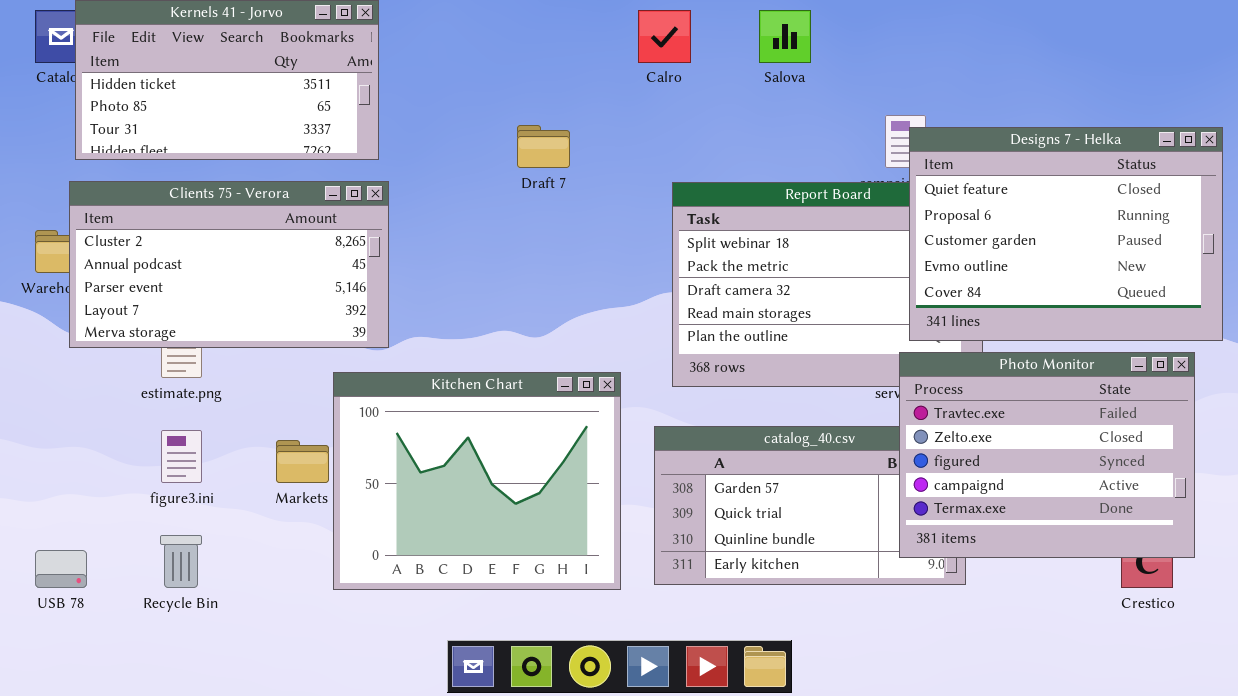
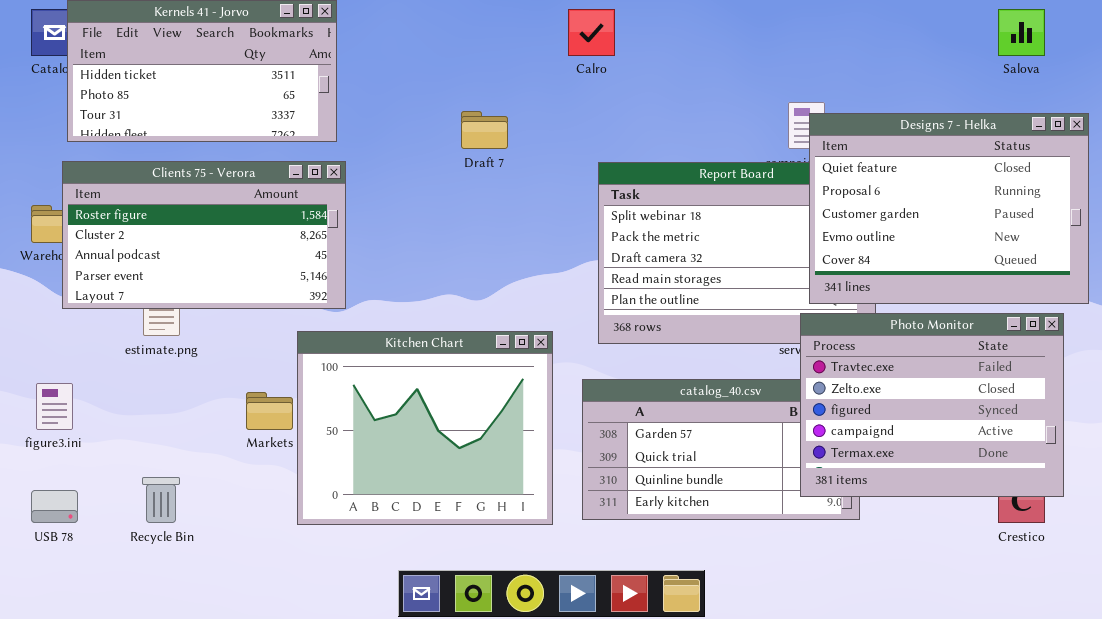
Salova: [759,10,811,63] -> [998,9,1045,56], moved
Clients 75 - Verora: [69,181,389,348] -> [62,161,346,309], scrolled up 1 row
figure3.ini: [161,430,202,483] -> [36,383,73,430], moved

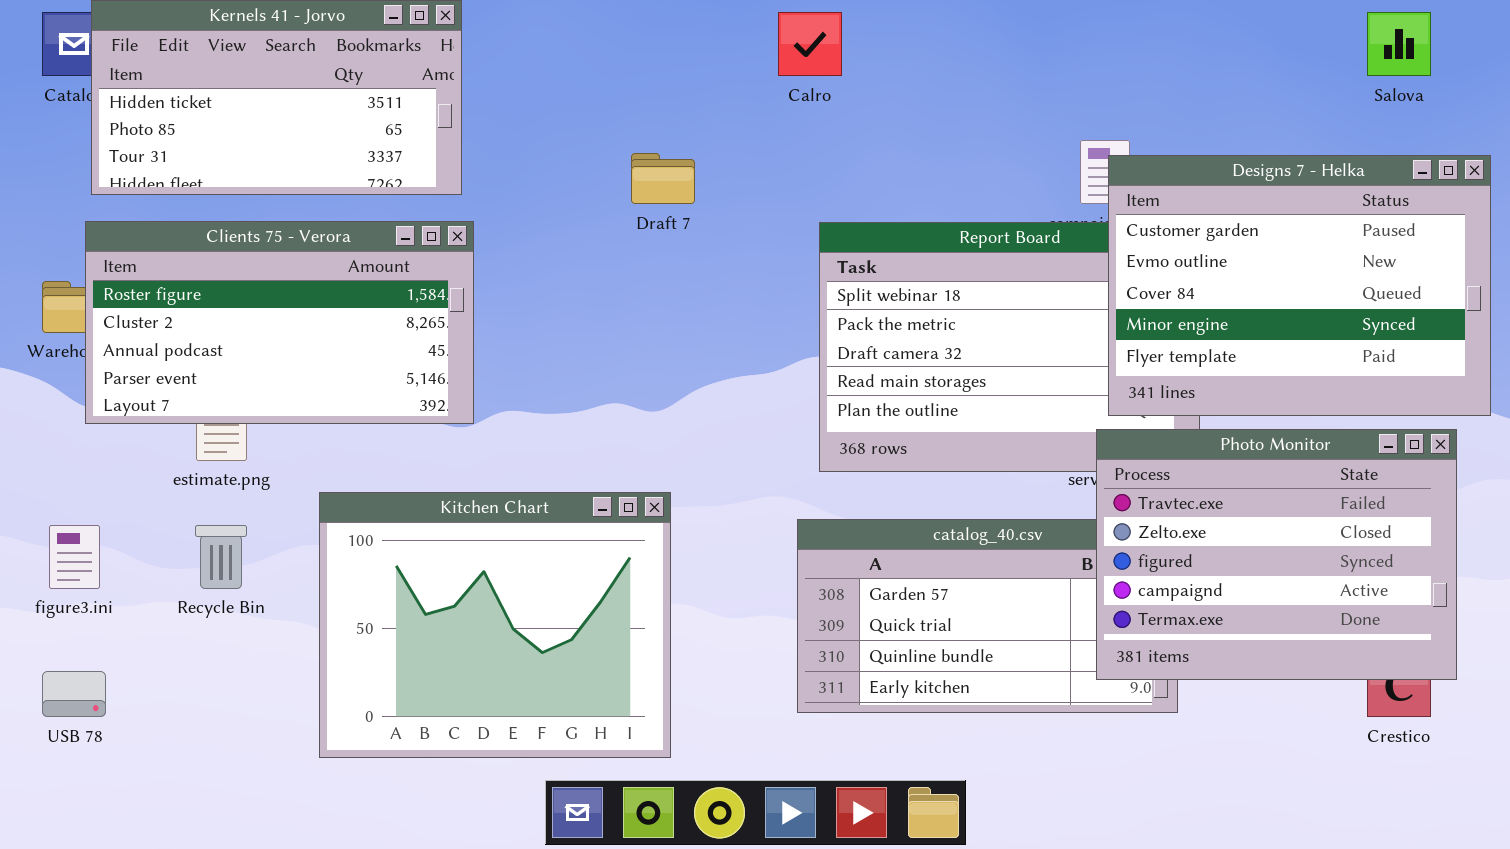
Designs 7 - Helka: [809,113,1089,304] -> [1108,155,1491,416], scrolled down 2 rows
Kitchen Chart: [297,331,553,525] -> [319,492,671,758], moved
Recycle Bin: [142,477,180,523] -> [195,525,247,589], moved

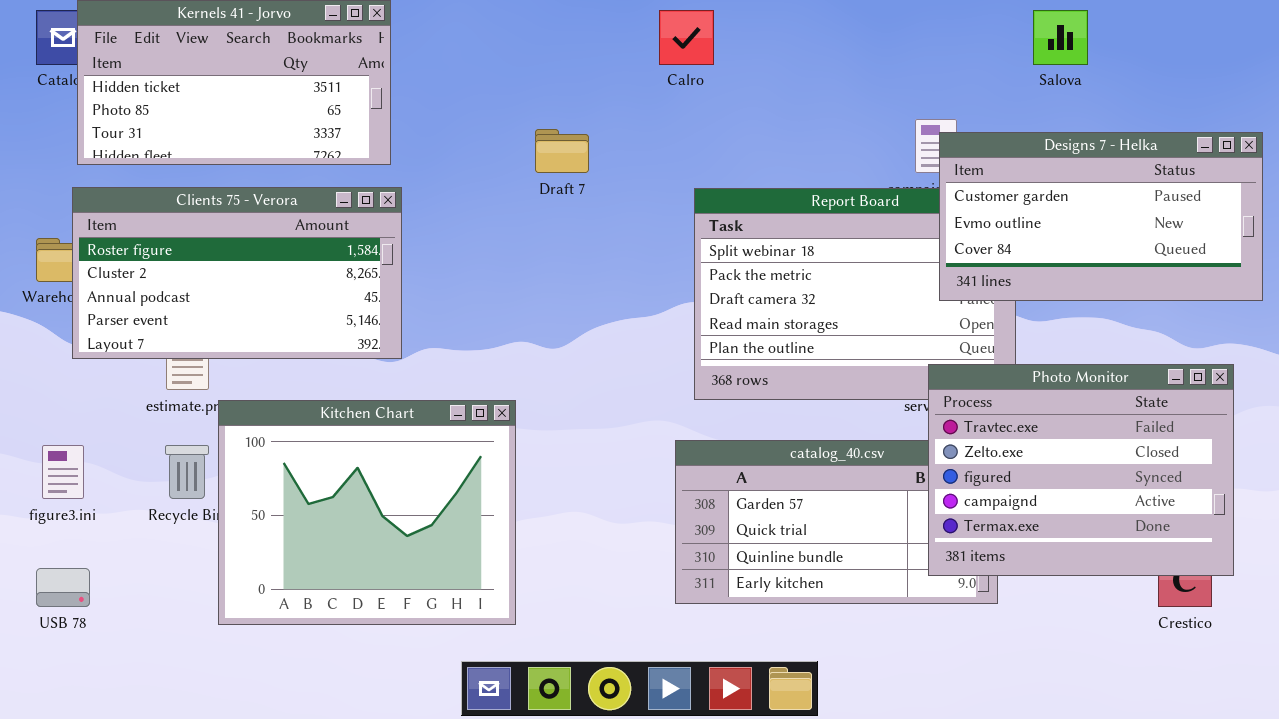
Salova: [1367,12,1431,76] -> [1033,10,1088,65], moved
Designs 7 - Helka: [1108,155,1491,416] -> [939,132,1263,301], resized
Kitchen Chart: [319,492,671,758] -> [218,400,516,625], moved

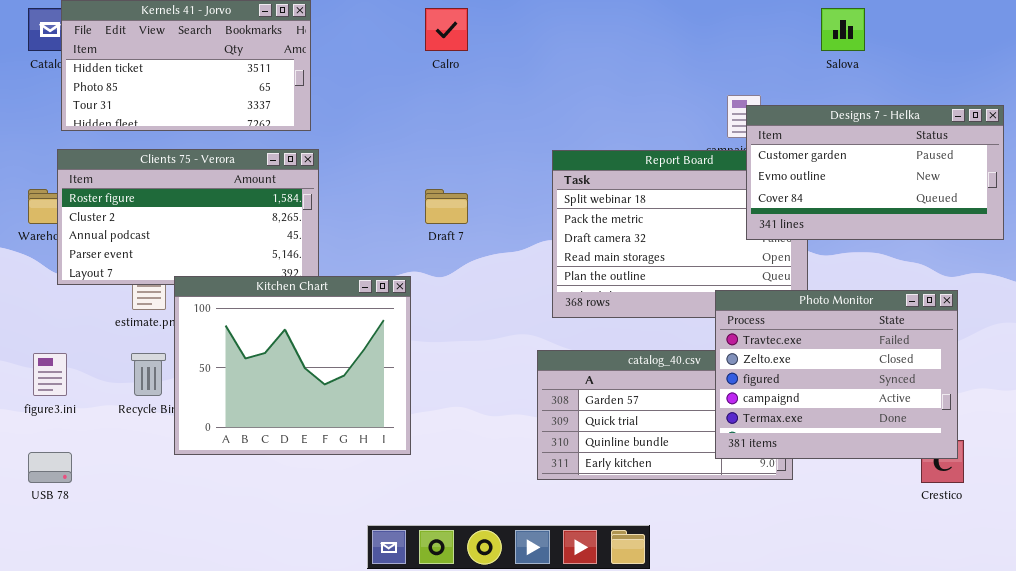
Calro: [659,10,714,65] -> [425,8,468,51], moved
Draft 7: [535,129,589,173] -> [425,189,468,224], moved
Photo Monitor: [928,364,1234,576] -> [715,290,958,459], moved
Kitchen Chart: [218,400,516,625] -> [174,276,411,455], moved

